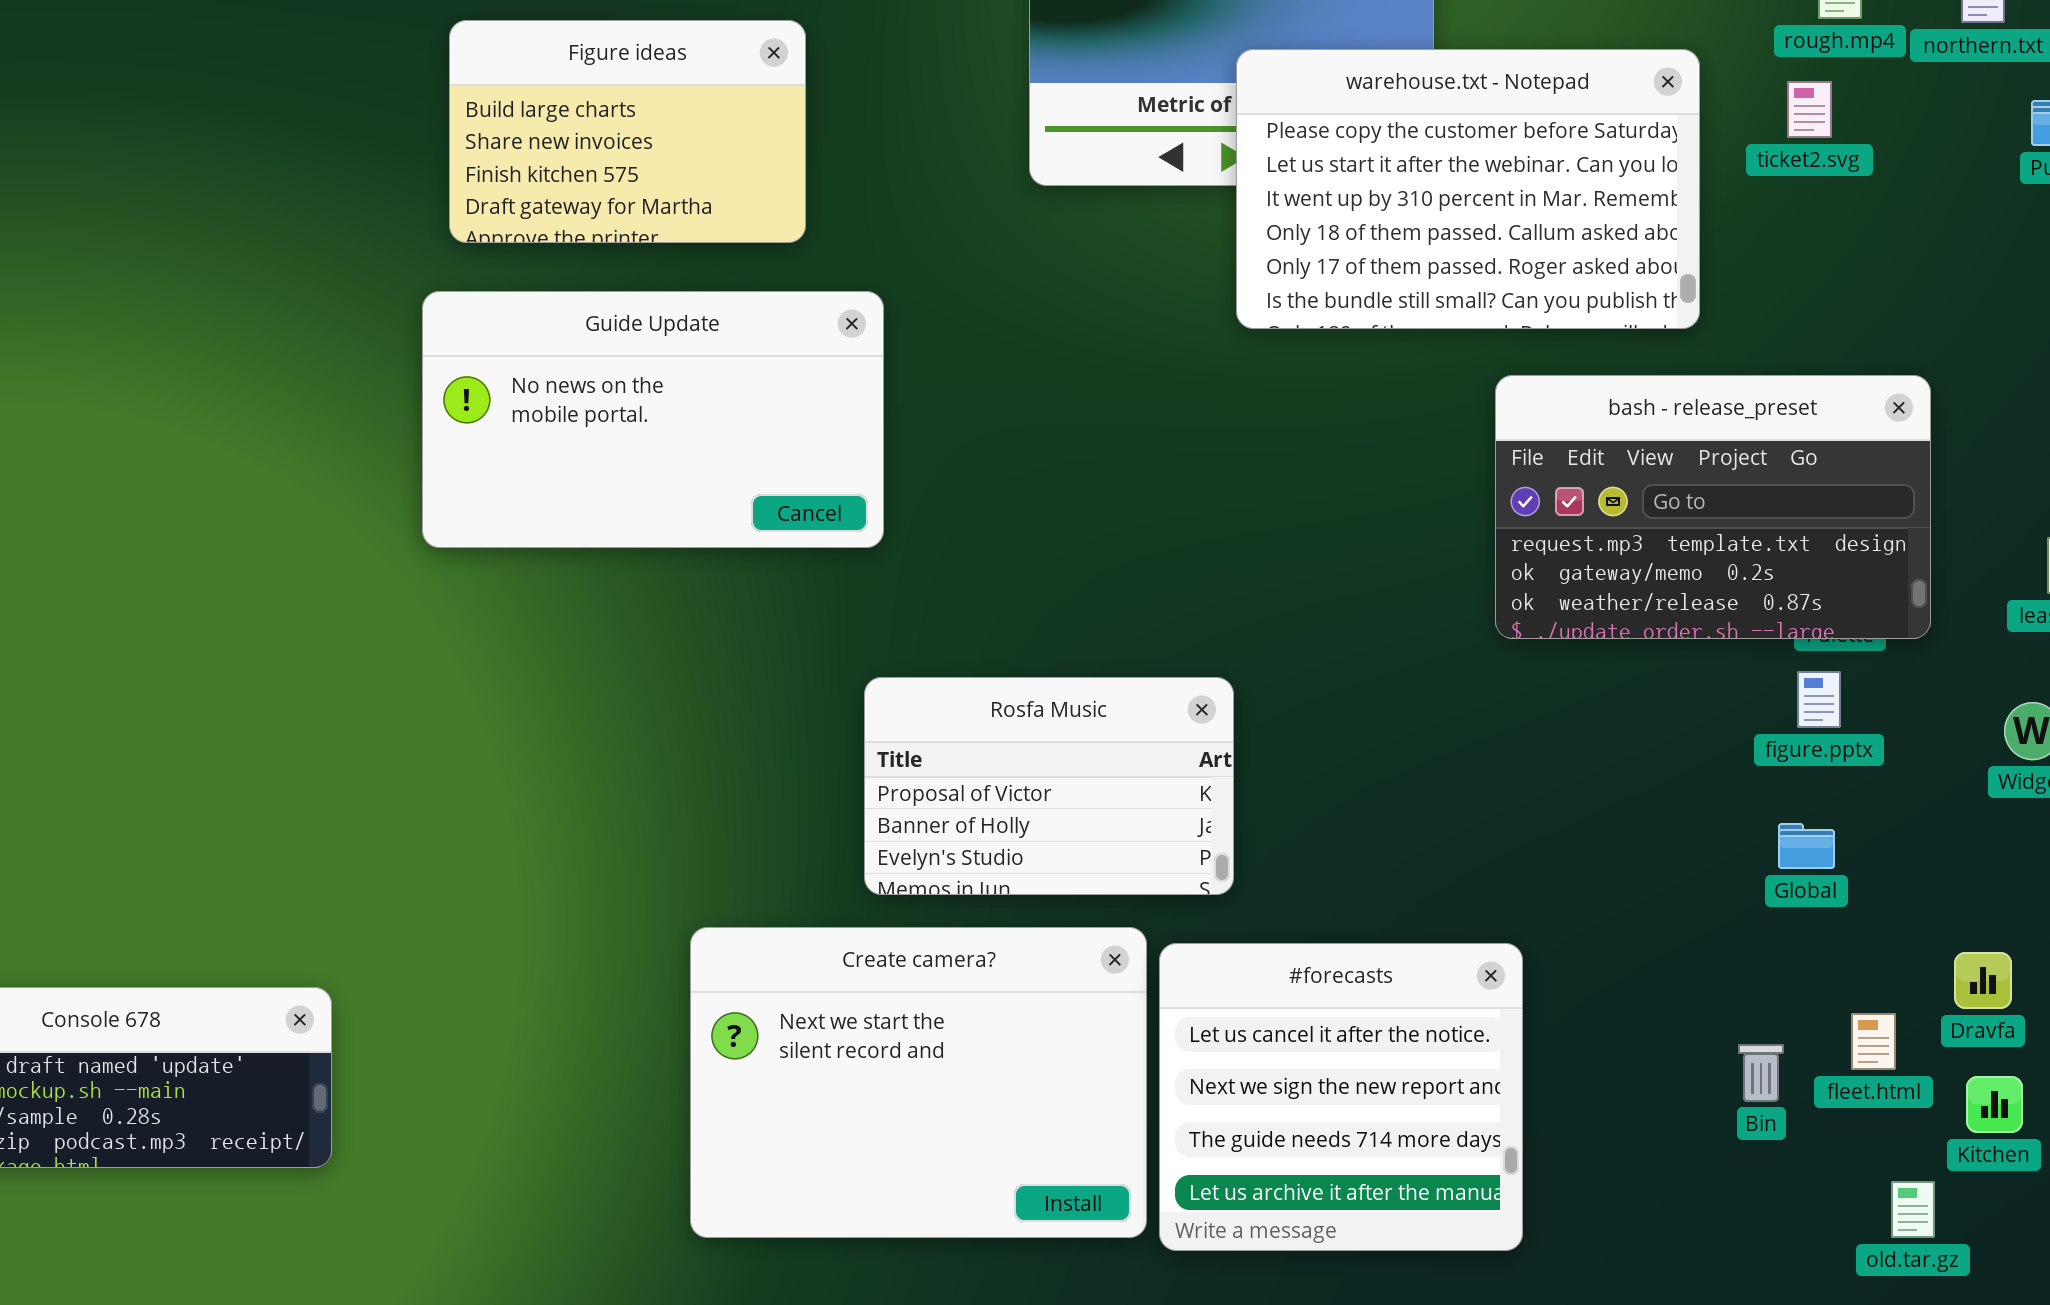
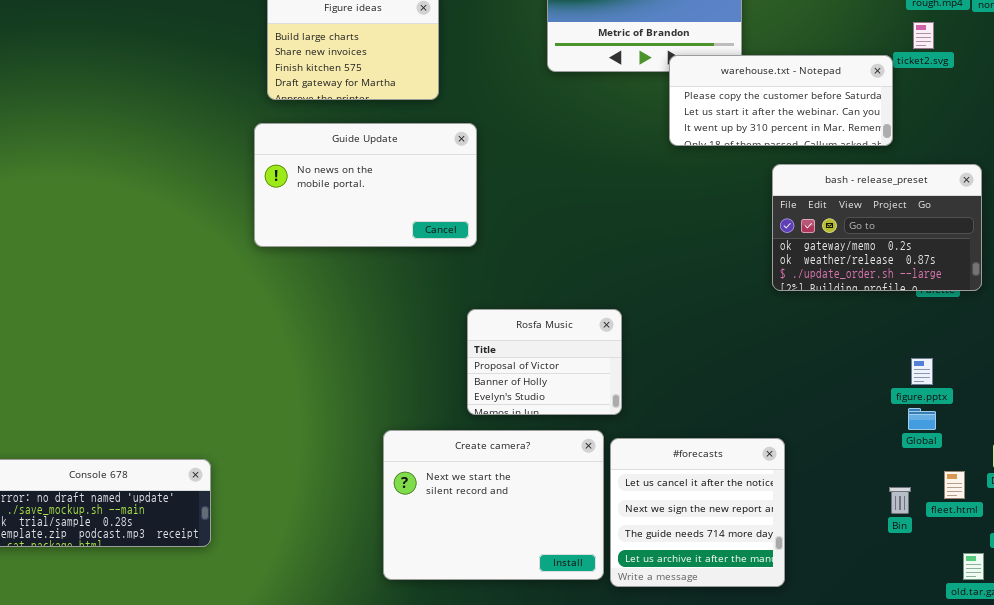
warehouse.txt - Notepad: [1236,49,1700,329] -> [669,55,893,146], moved, resized
bash - release_preset: [1495,375,1931,639] -> [772,164,982,291], scrolled down 1 row
figure.pptx: [1797,671,1841,728] -> [911,358,933,385], moved
Rosfa Music: [864,677,1234,895] -> [467,309,622,415], resized
Global: [1778,823,1835,869] -> [908,408,936,430], moved

